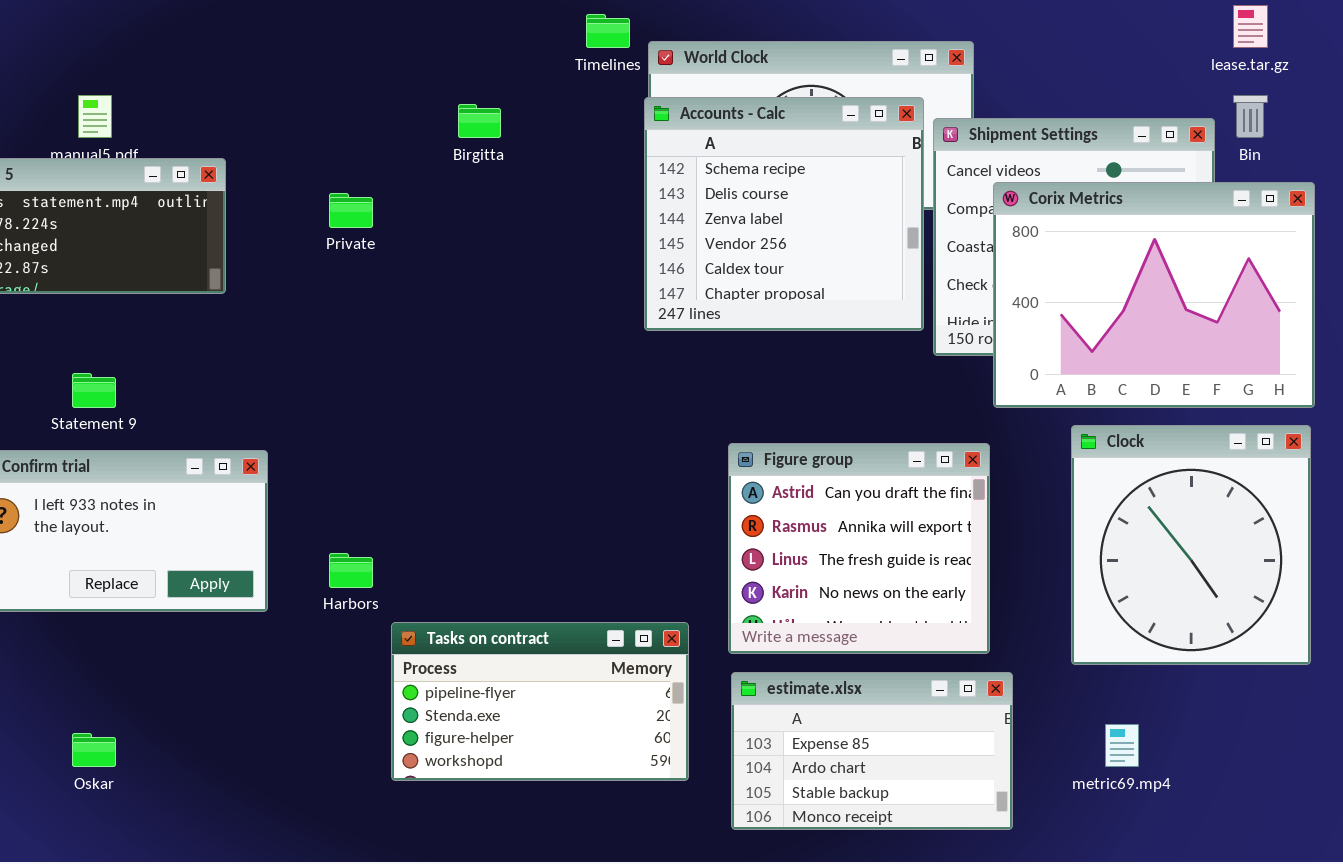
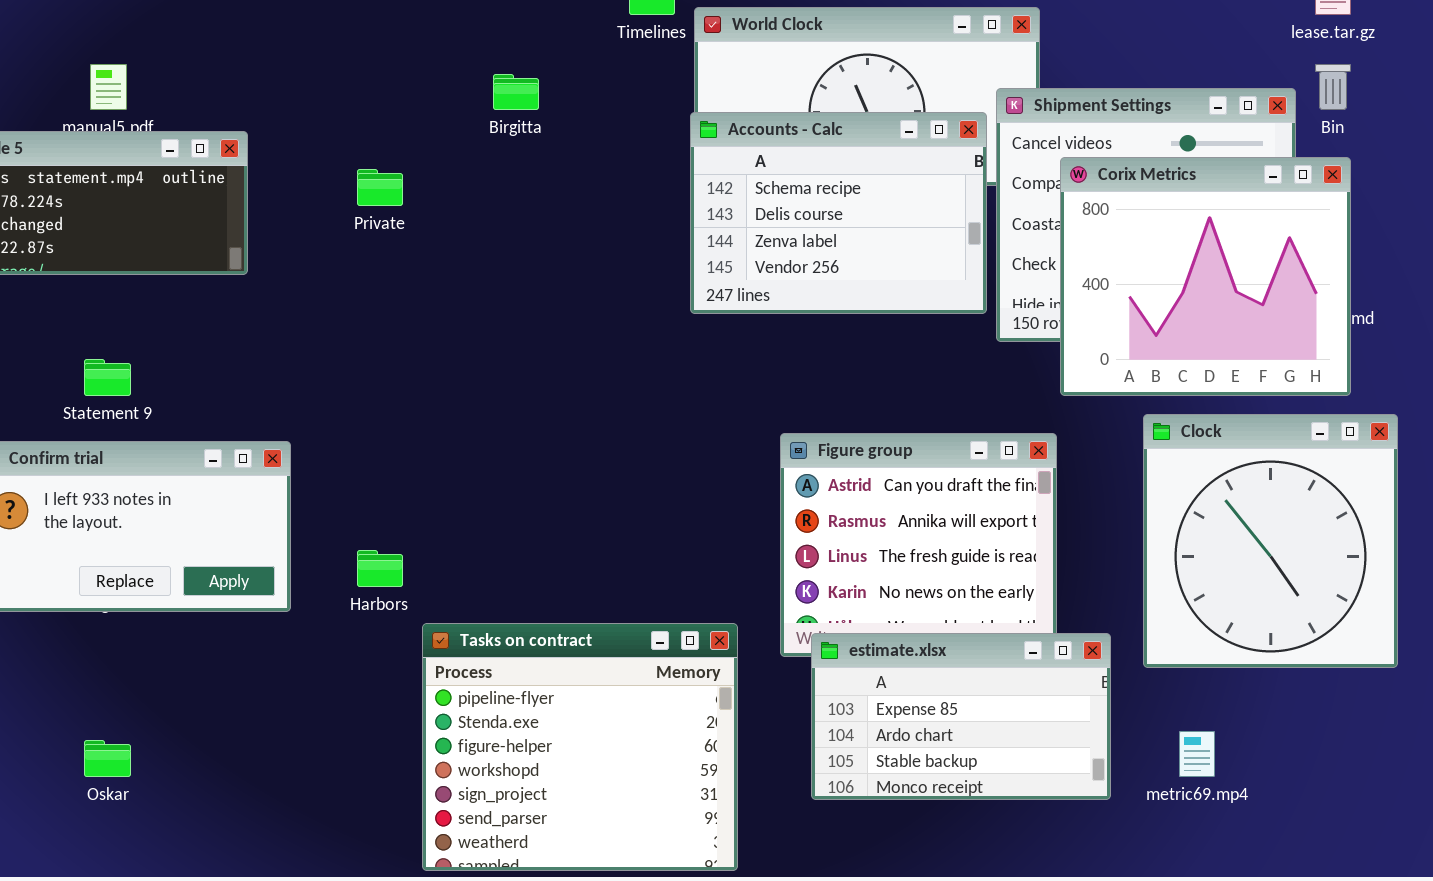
Accounts - Calc: [644,97,924,331] -> [690,112,987,314], resized
Corix Metrics: [993,182,1315,408] -> [1060,157,1351,396], resized
Tasks on contract: [391,622,689,781] -> [422,623,738,871], resized
estimate.xlsx: [731,672,1013,830] -> [811,633,1111,800], moved

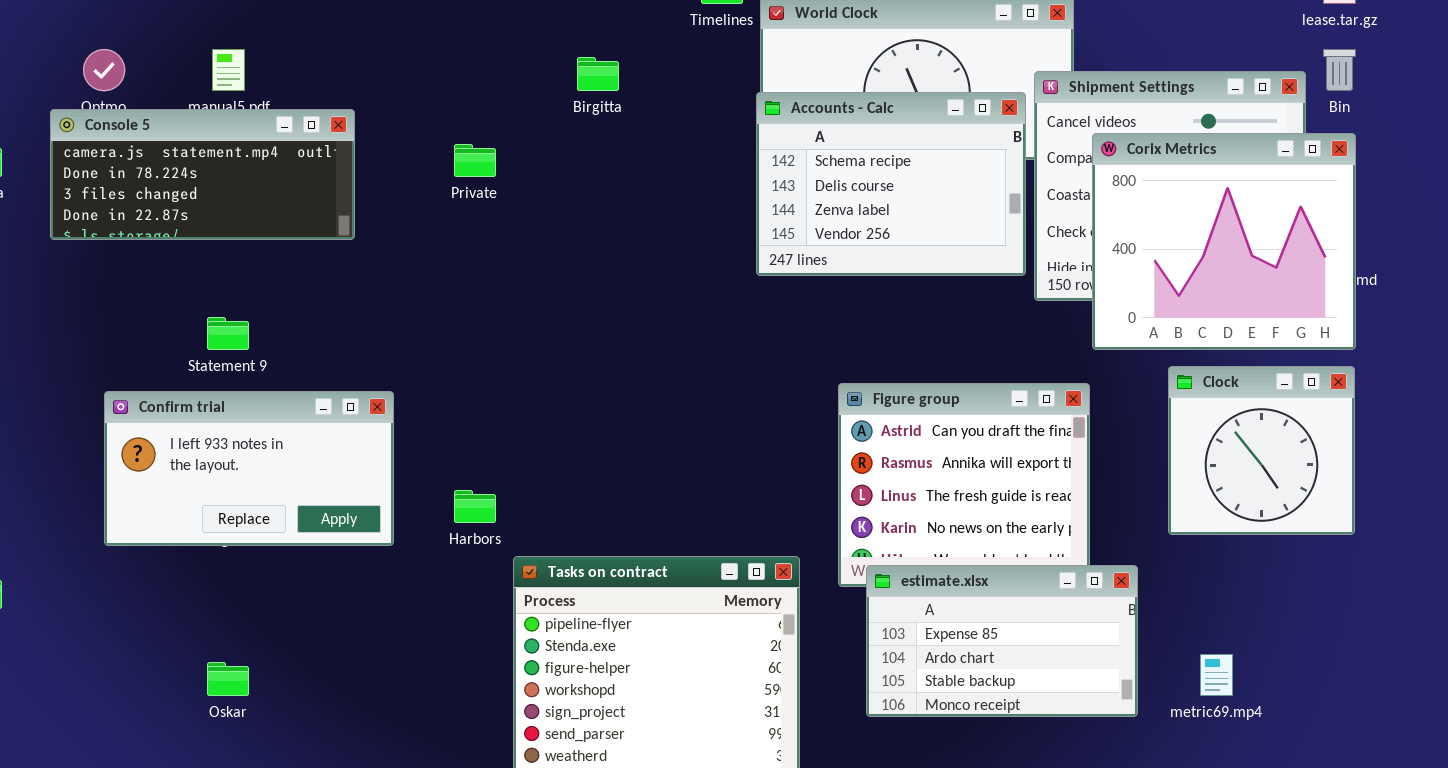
Clock: [1143,414,1398,668] -> [1168,366,1355,535], resized

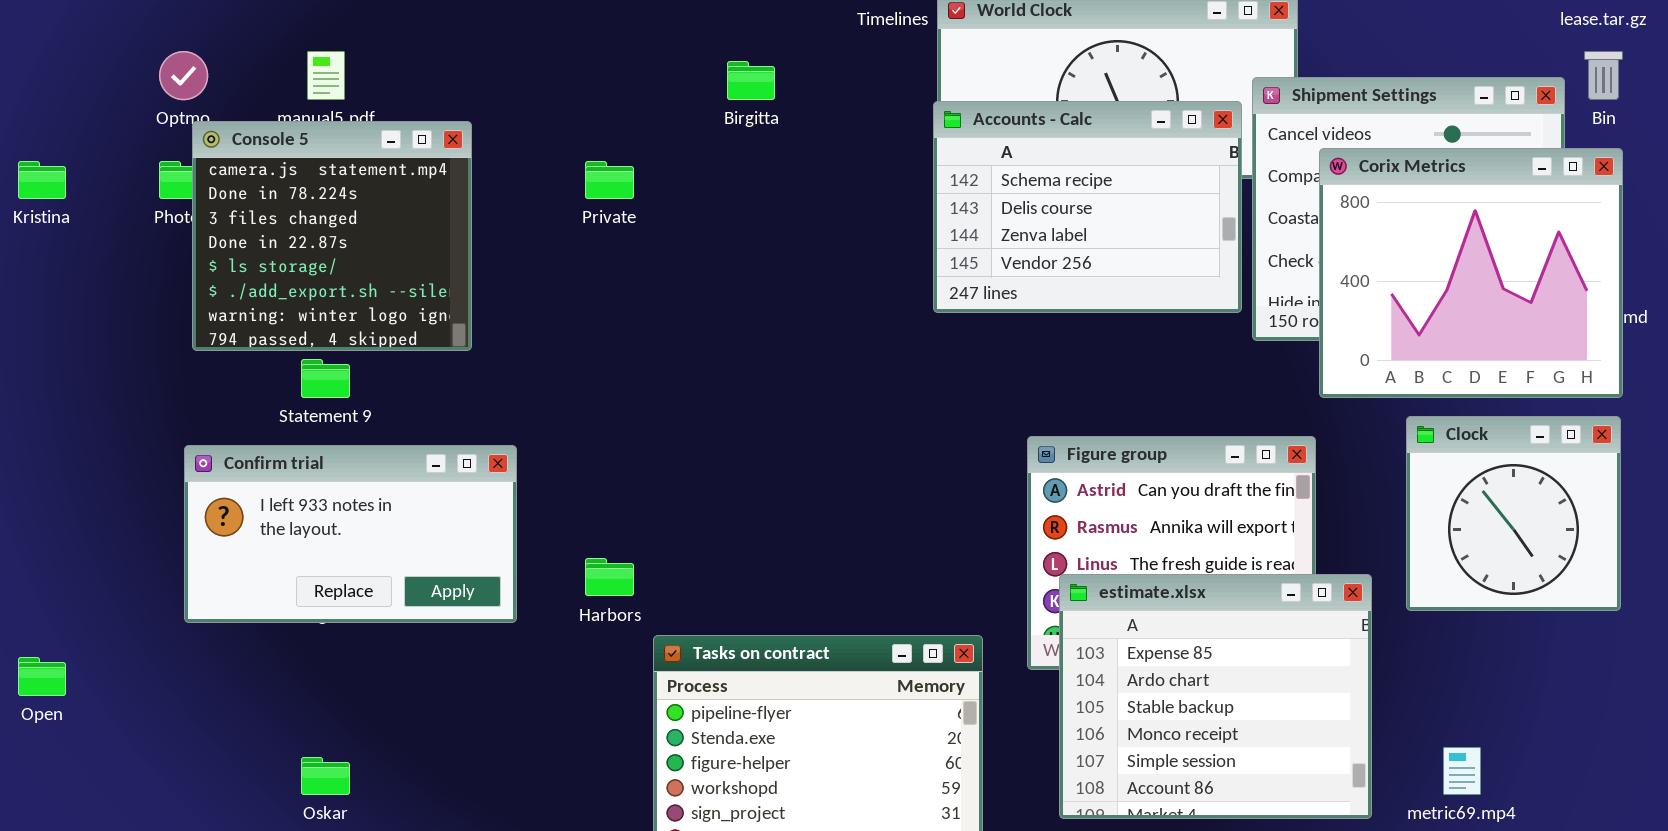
Console 5: [50,109,355,240] -> [192,121,472,351], resized
estimate.xlsx: [866,565,1138,717] -> [1059,574,1372,819], resized

